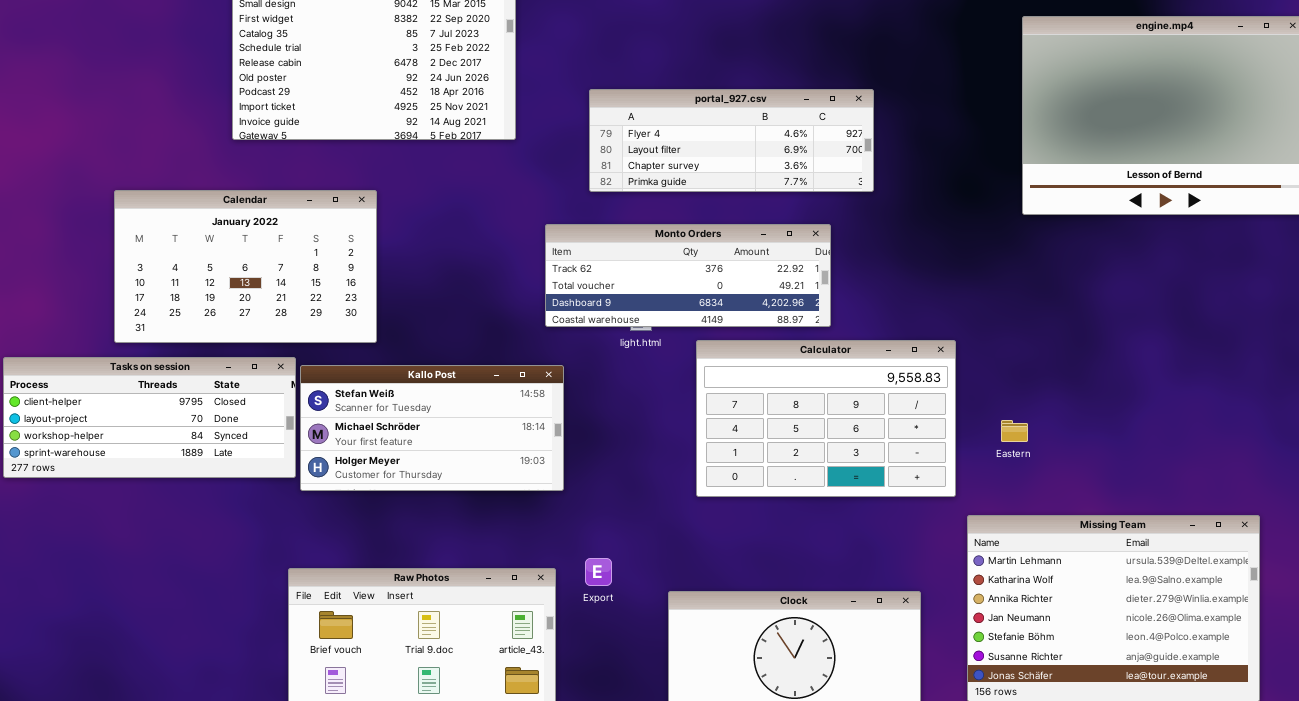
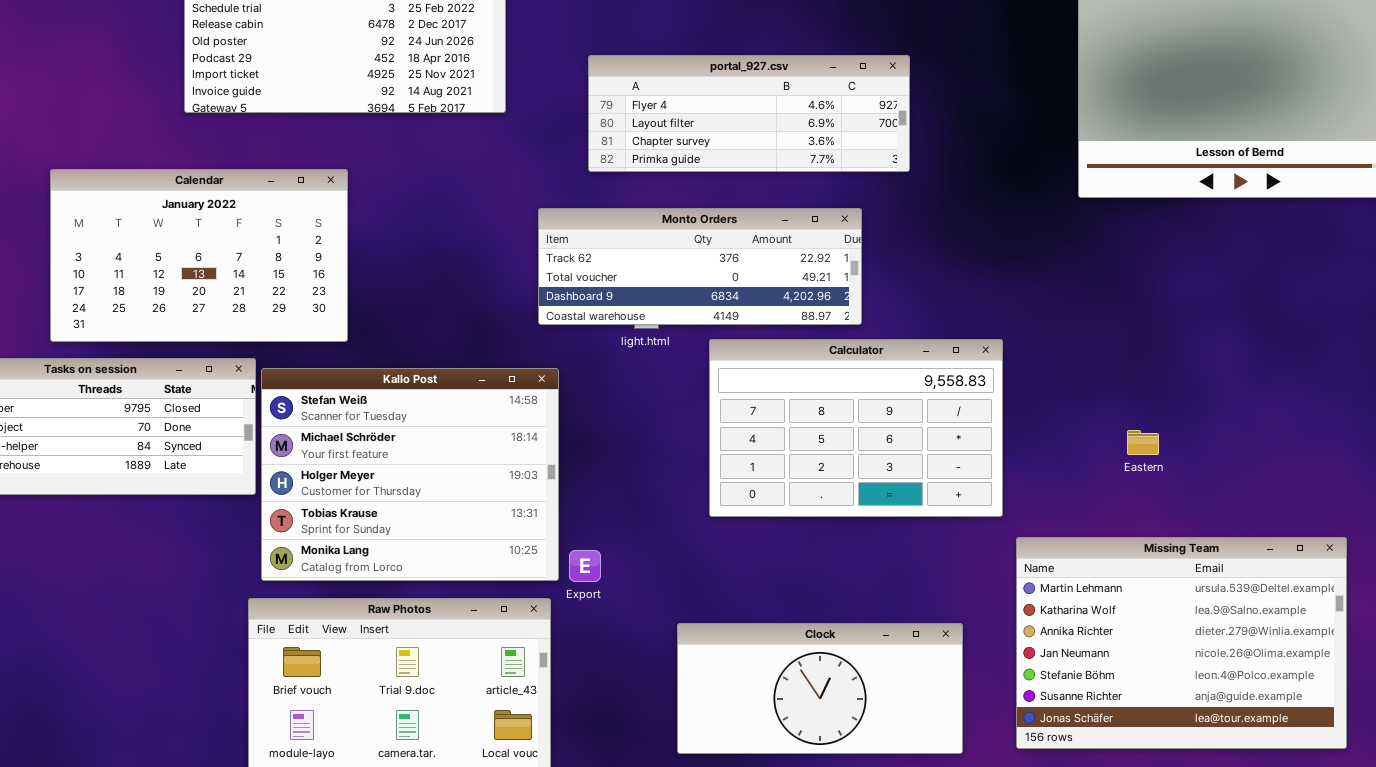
Kallo Post: [300,365,564,491] -> [261,368,559,581], resized
Eastern: [1001,420,1028,442] -> [1127,430,1159,455], moved
Export: [585,558,612,586] -> [569,550,601,582], moved

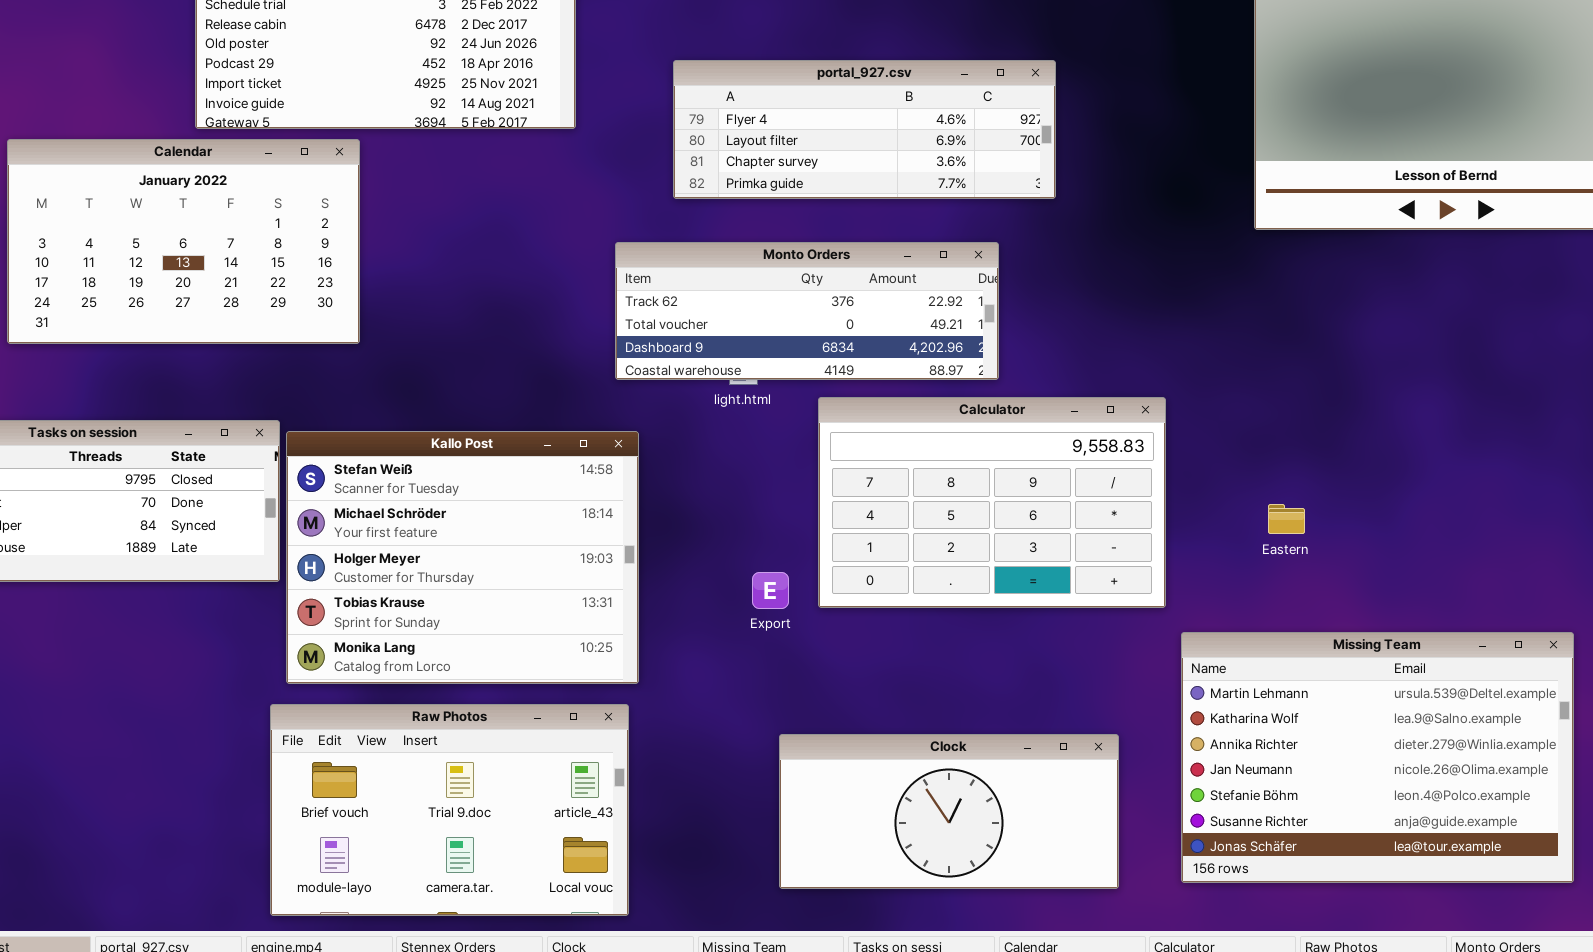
Calendar: [50,169,348,342] -> [7,139,360,344], moved
Eastern: [1127,430,1159,455] -> [1268,504,1305,534], moved
Export: [569,550,601,582] -> [752,572,789,609], moved

